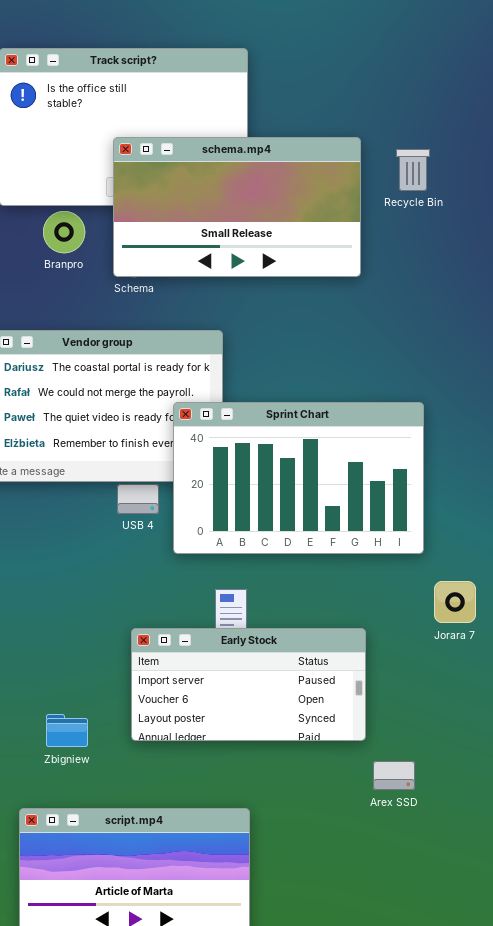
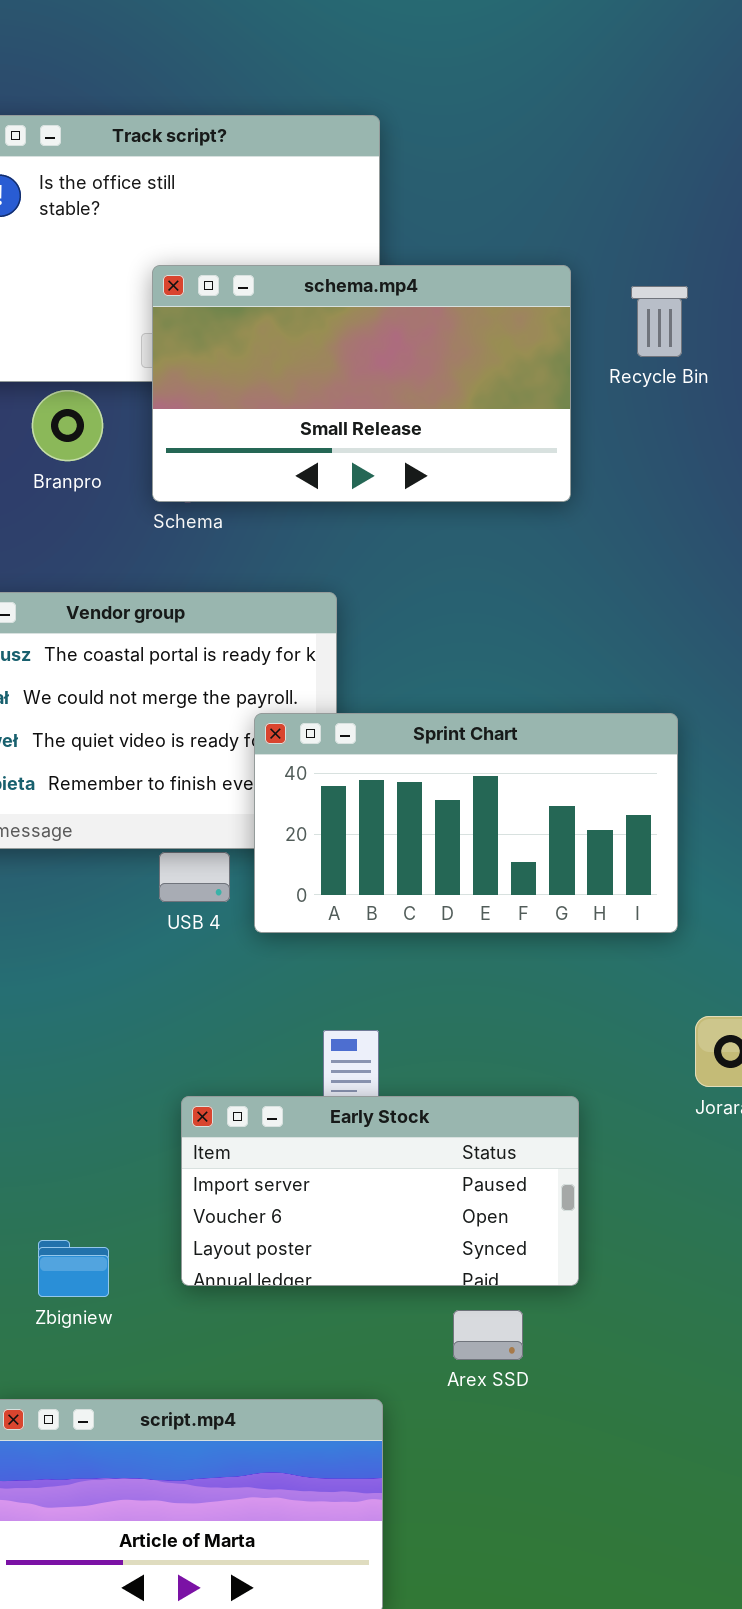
Sprint Chart: [173,402,424,554] -> [254,713,678,933], resized
Arex SSD: [373,761,415,790] -> [453,1310,523,1360], moved

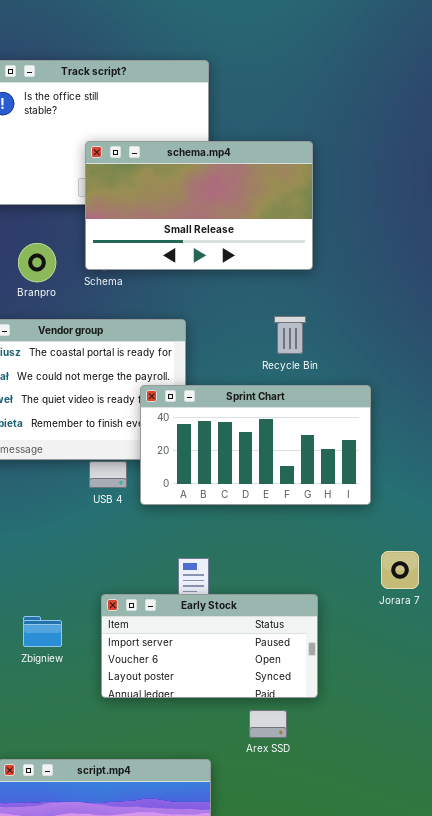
Recycle Bin: [631,286,688,357] -> [274,316,306,354], moved
Branpro: [32,390,103,461] -> [18,243,56,282], moved
Zbigniew: [38,1240,109,1297] -> [23,616,62,647], moved

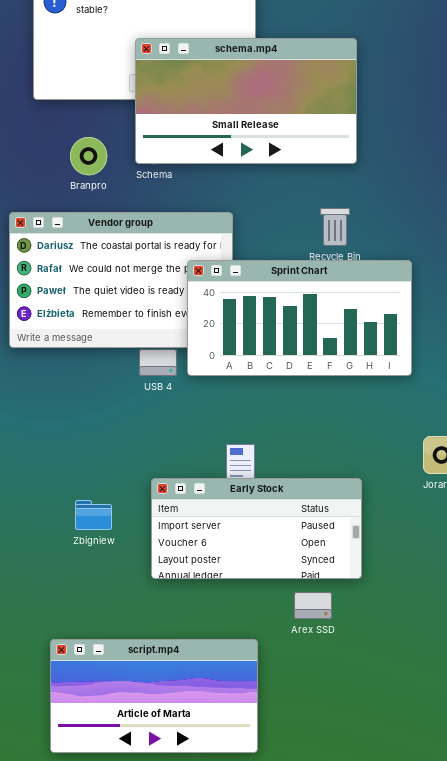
Sprint Chart: [140,385,371,505] -> [187,260,412,376], moved

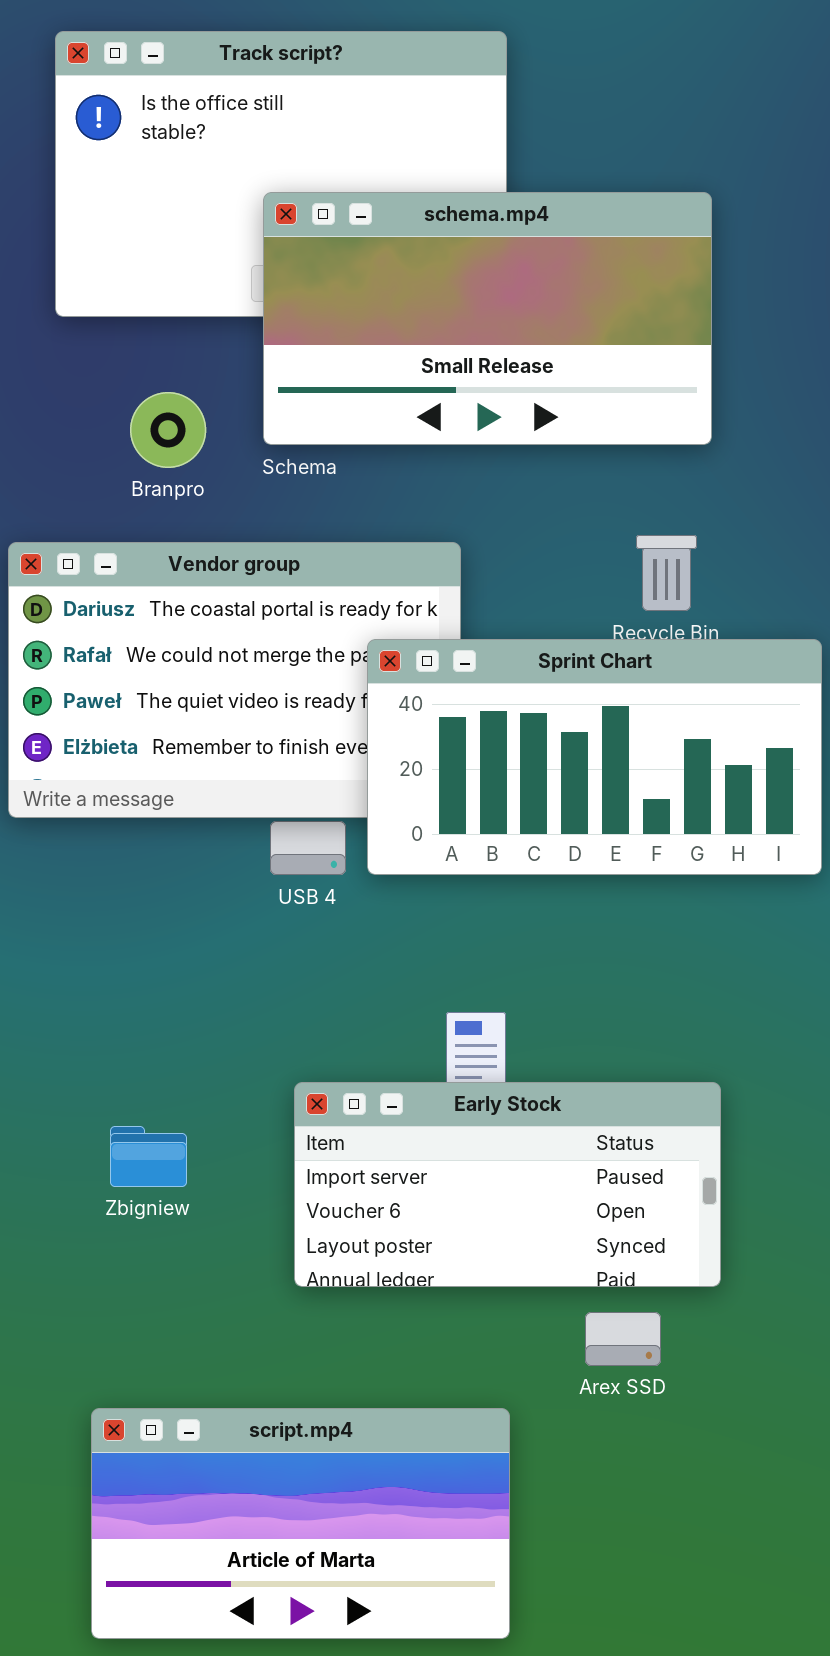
Zbigniew: [75,500,112,530] -> [110,1126,187,1187], moved

